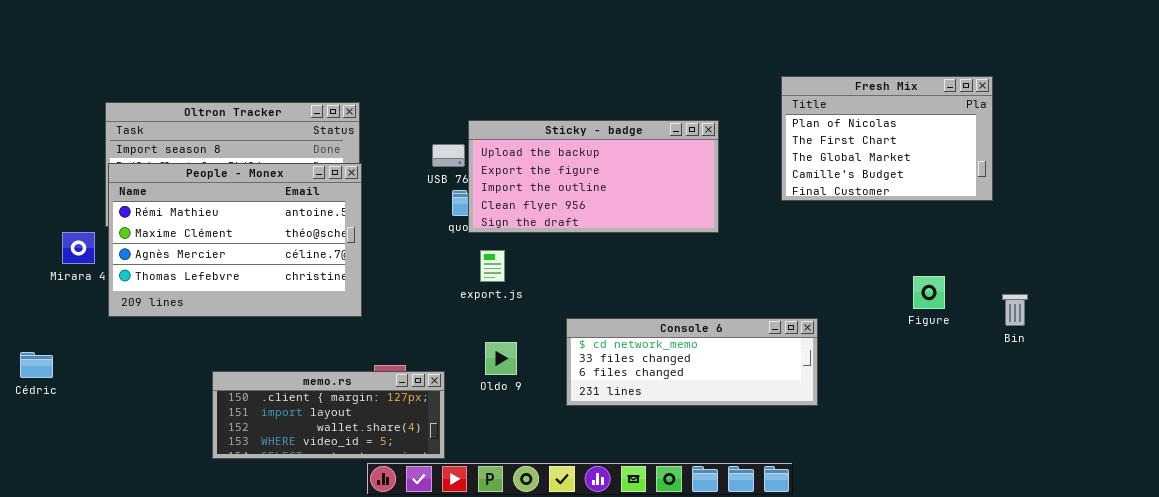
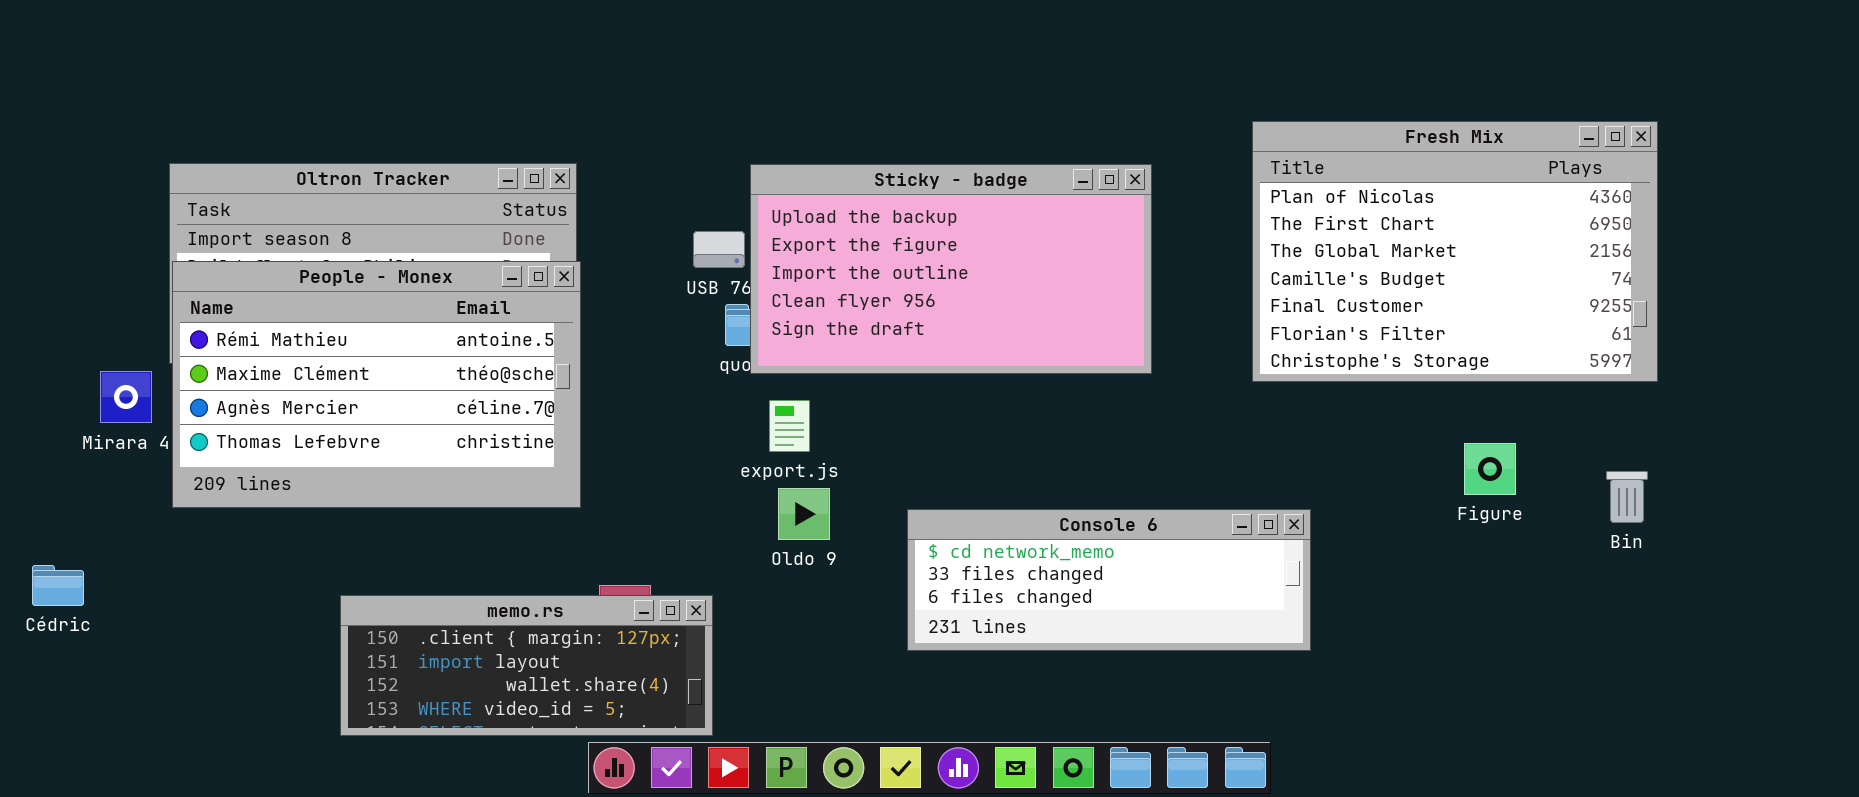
Fresh Mix: [781,76,993,201] -> [1252,121,1658,382], resized
Sticky - badge: [468,120,719,233] -> [750,164,1152,374], resized
Oldo 9: [485,342,517,375] -> [778,488,830,540], moved

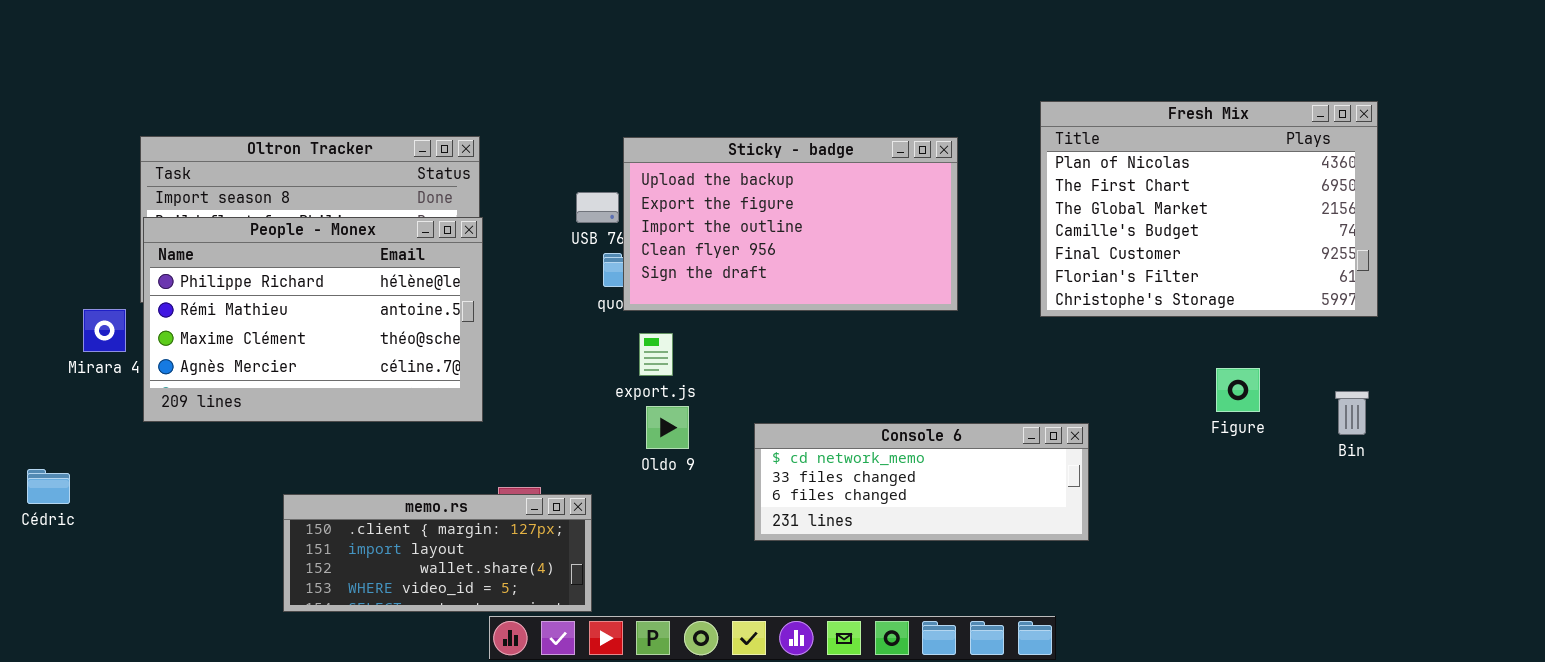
People - Monex: [172,261,581,508] -> [143,217,483,422], scrolled up 1 row

